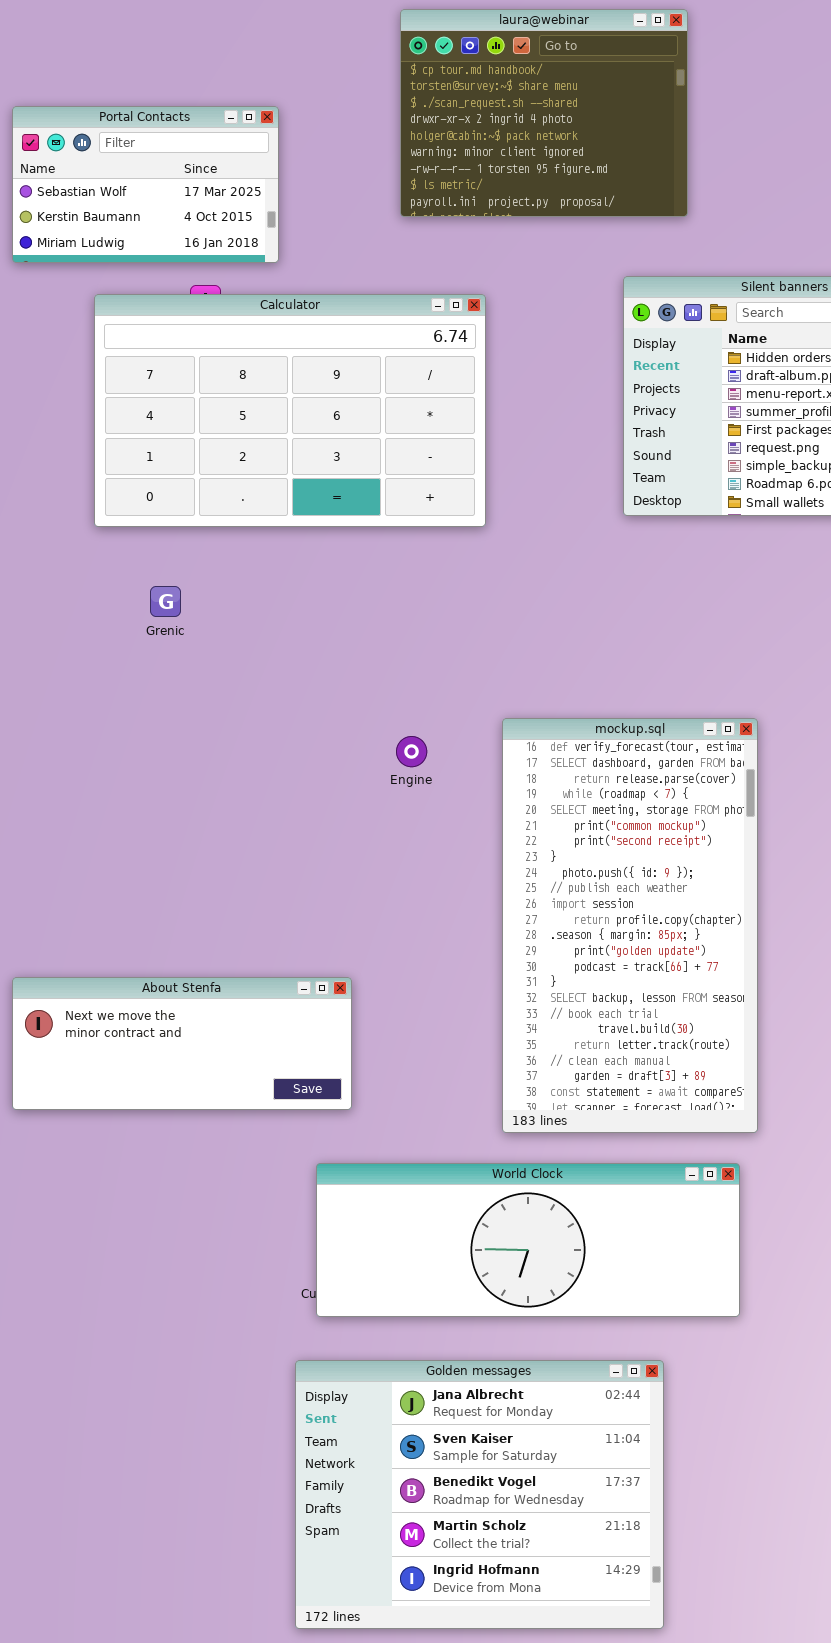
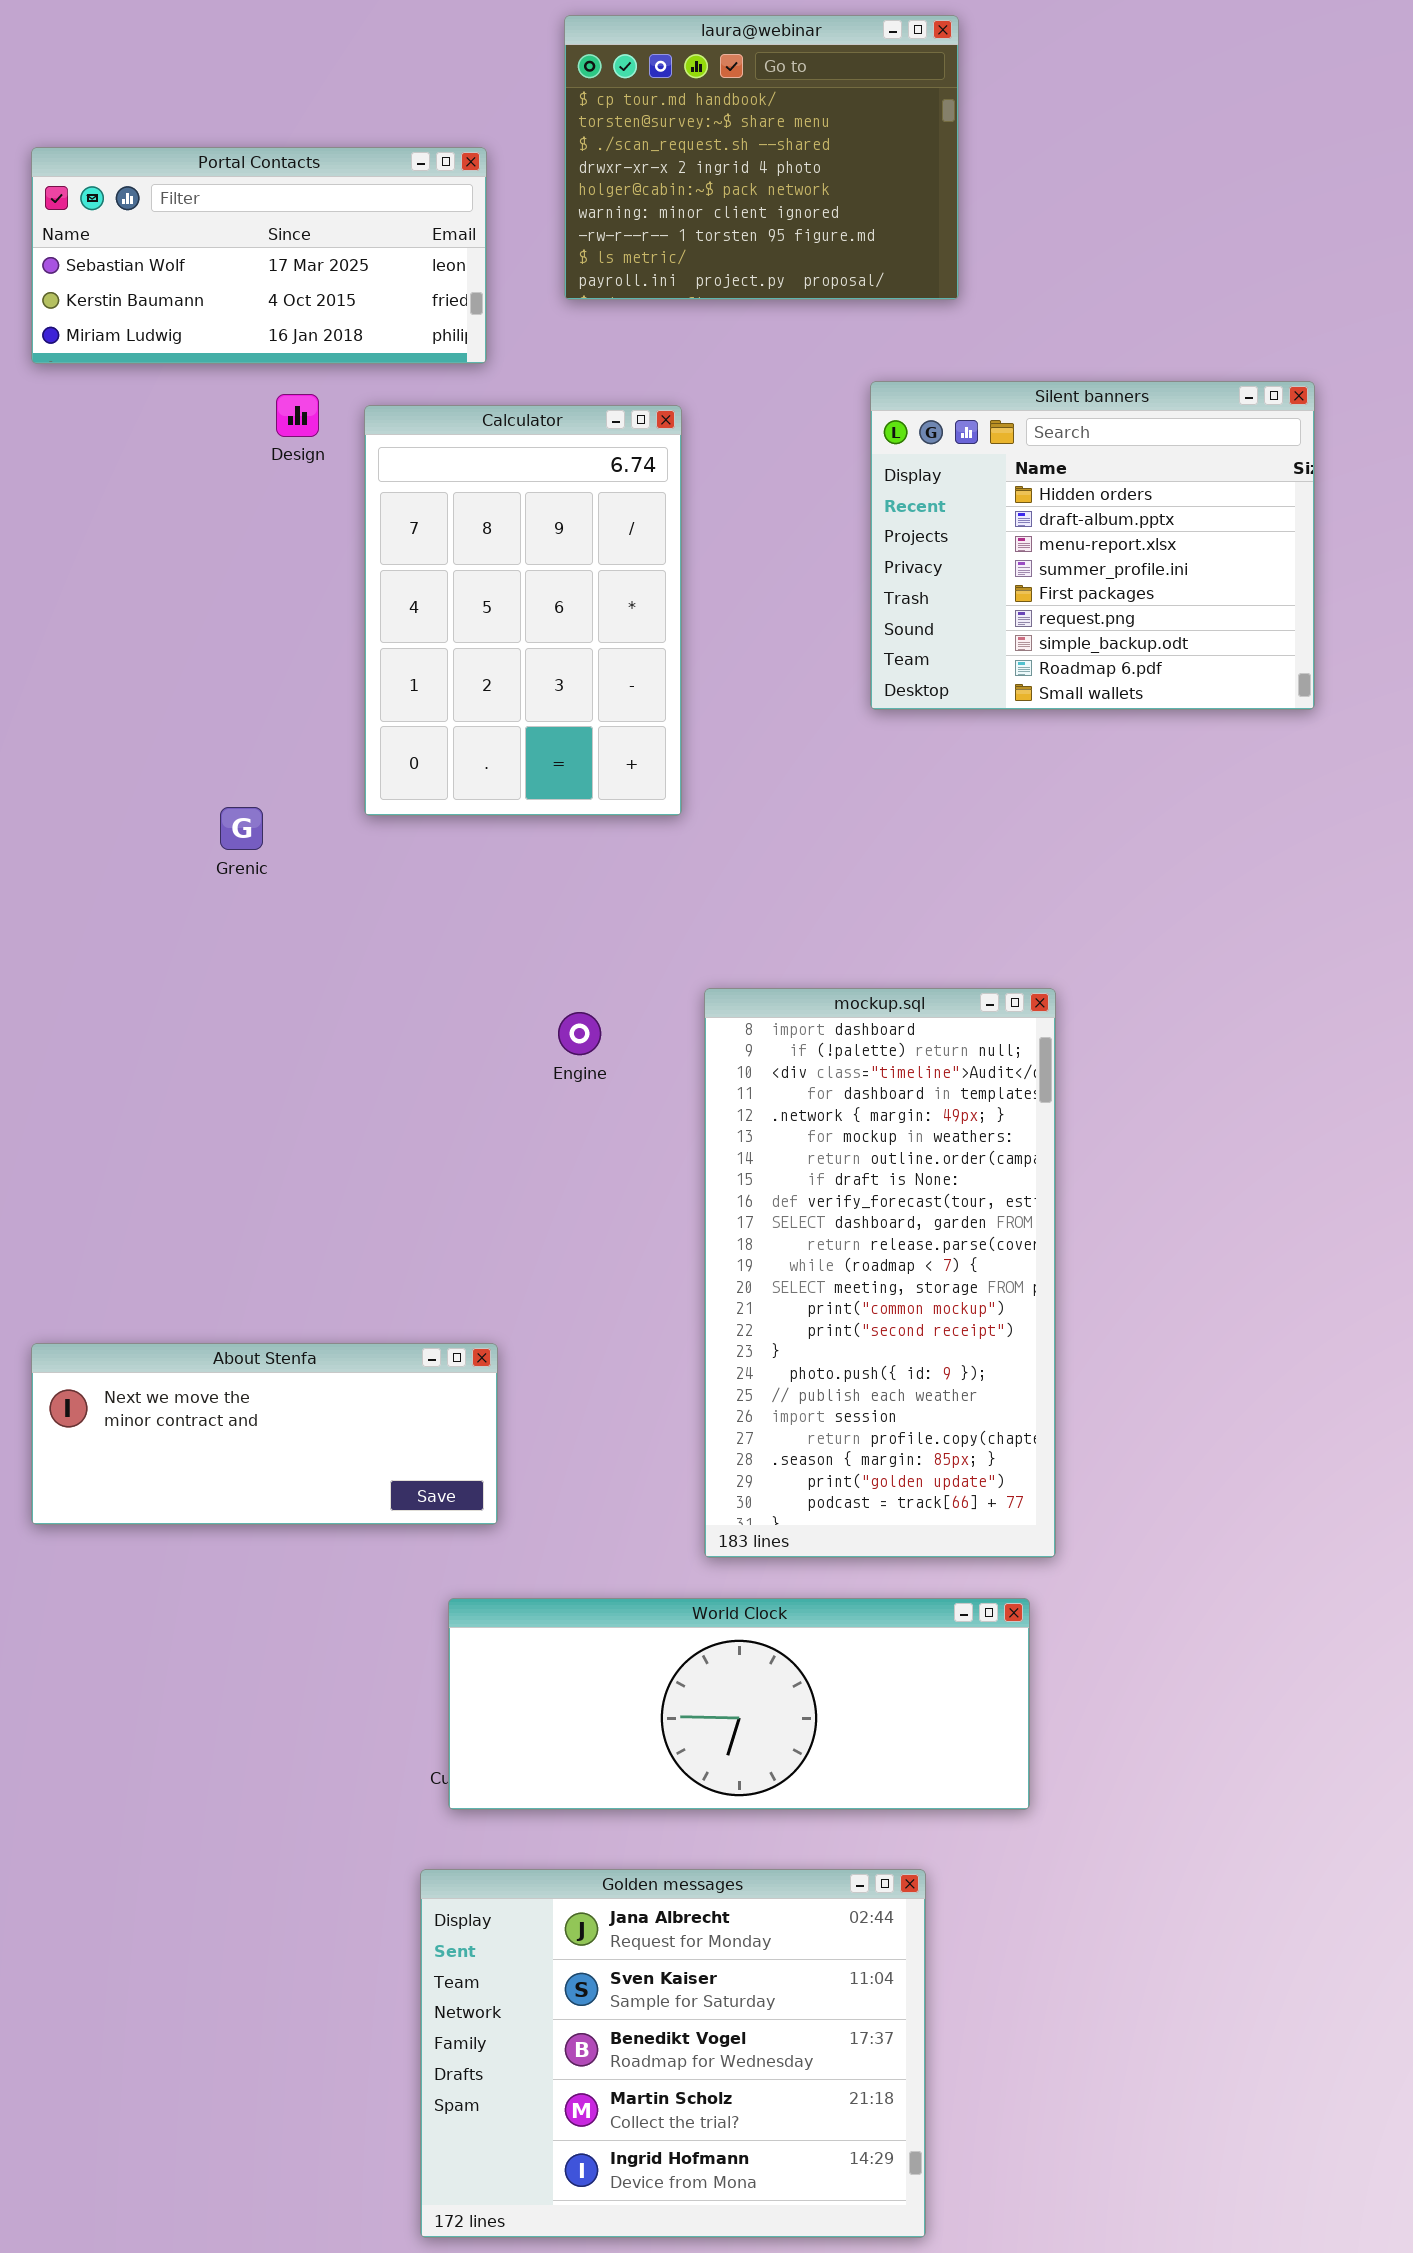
Portal Contacts: [12,106,279,263] -> [31,147,487,364], resized
Calculator: [94,294,486,527] -> [364,405,682,816], resized
mockup.sql: [502,718,758,1133] -> [704,988,1056,1558], scrolled up 8 rows

